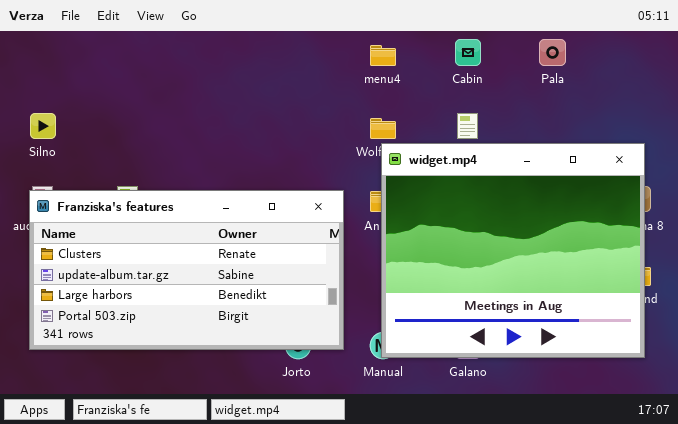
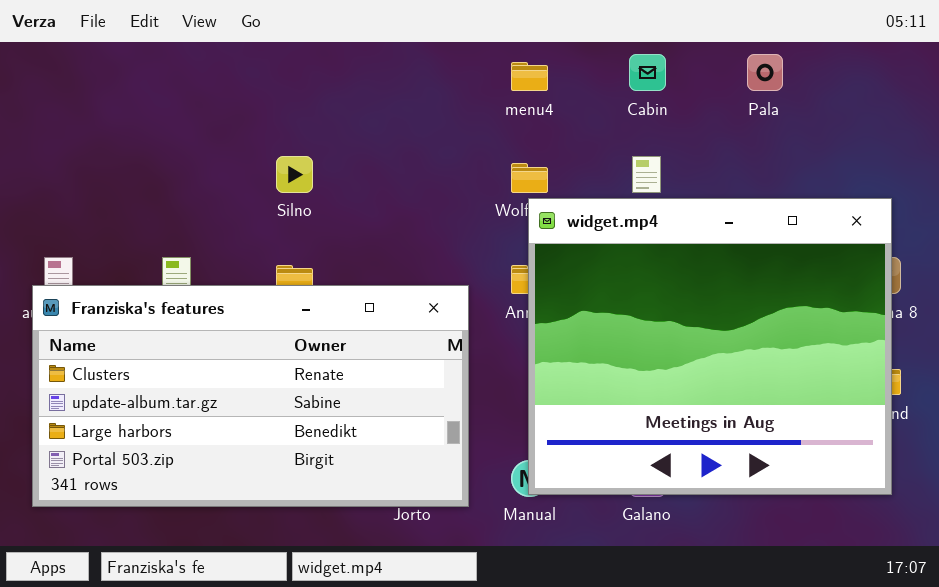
Silno: [30,113,56,139] -> [276,156,313,193], moved
Franziska's features: [29,190,344,350] -> [32,285,469,507], moved

